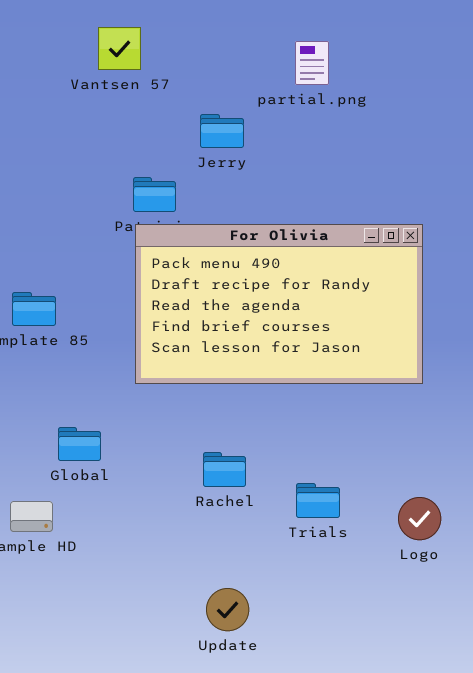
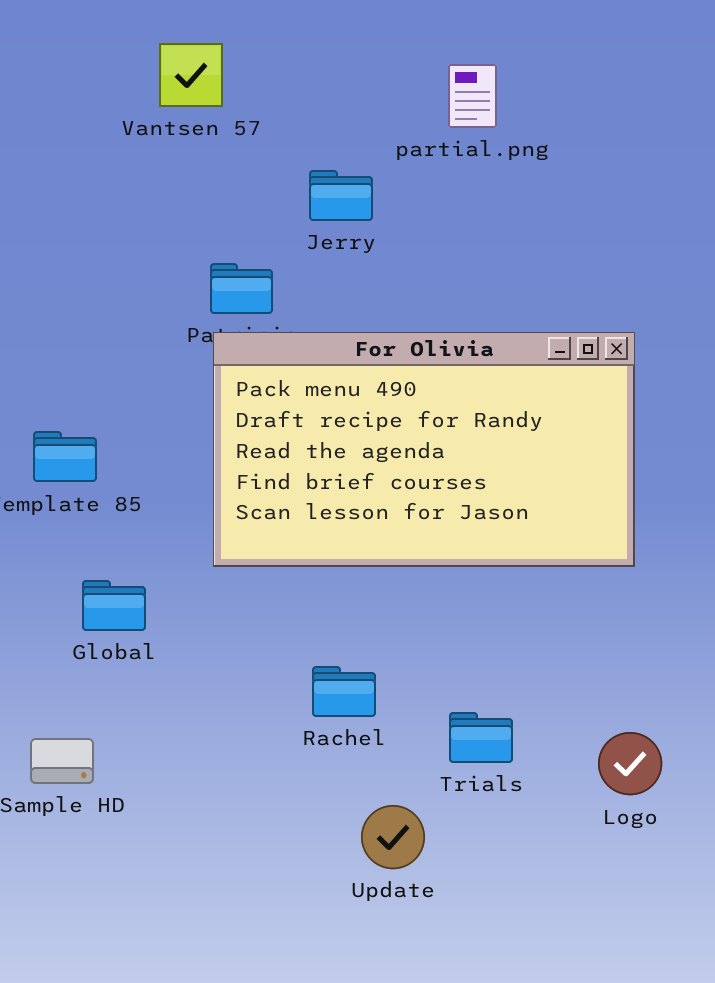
Global: [58,427,101,461] -> [82,580,146,631], moved
Update: [206,588,249,631] -> [361,805,425,869], moved

